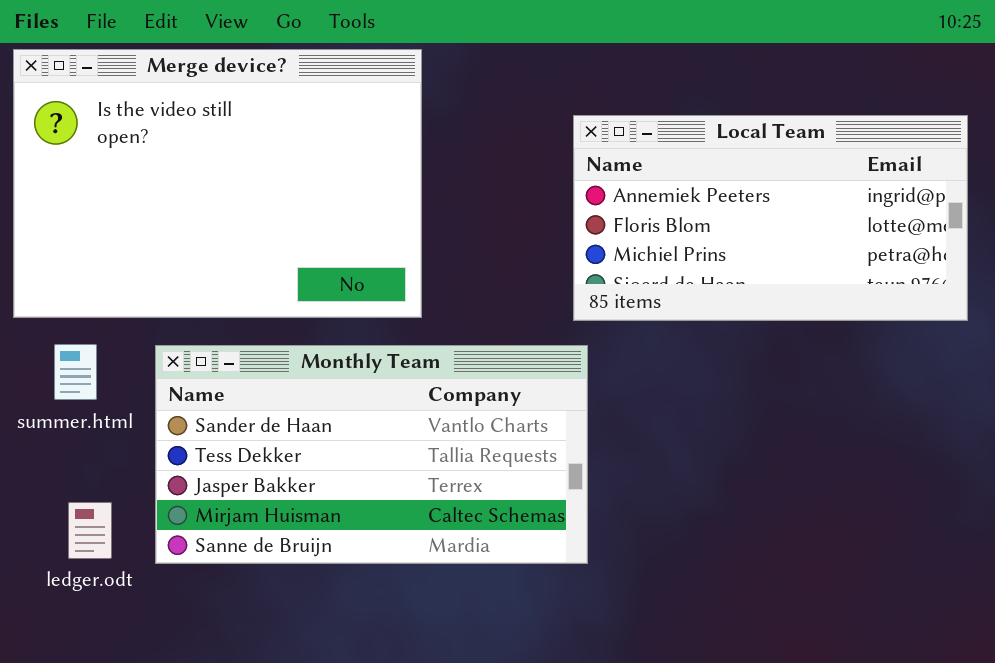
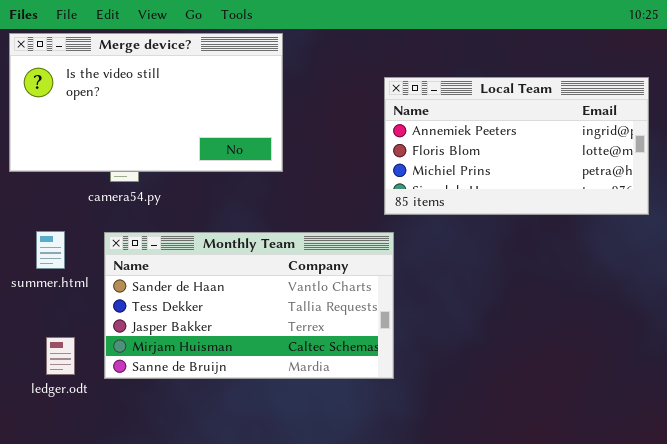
Merge device?: [13,49,422,318] -> [9,33,283,172], resized

